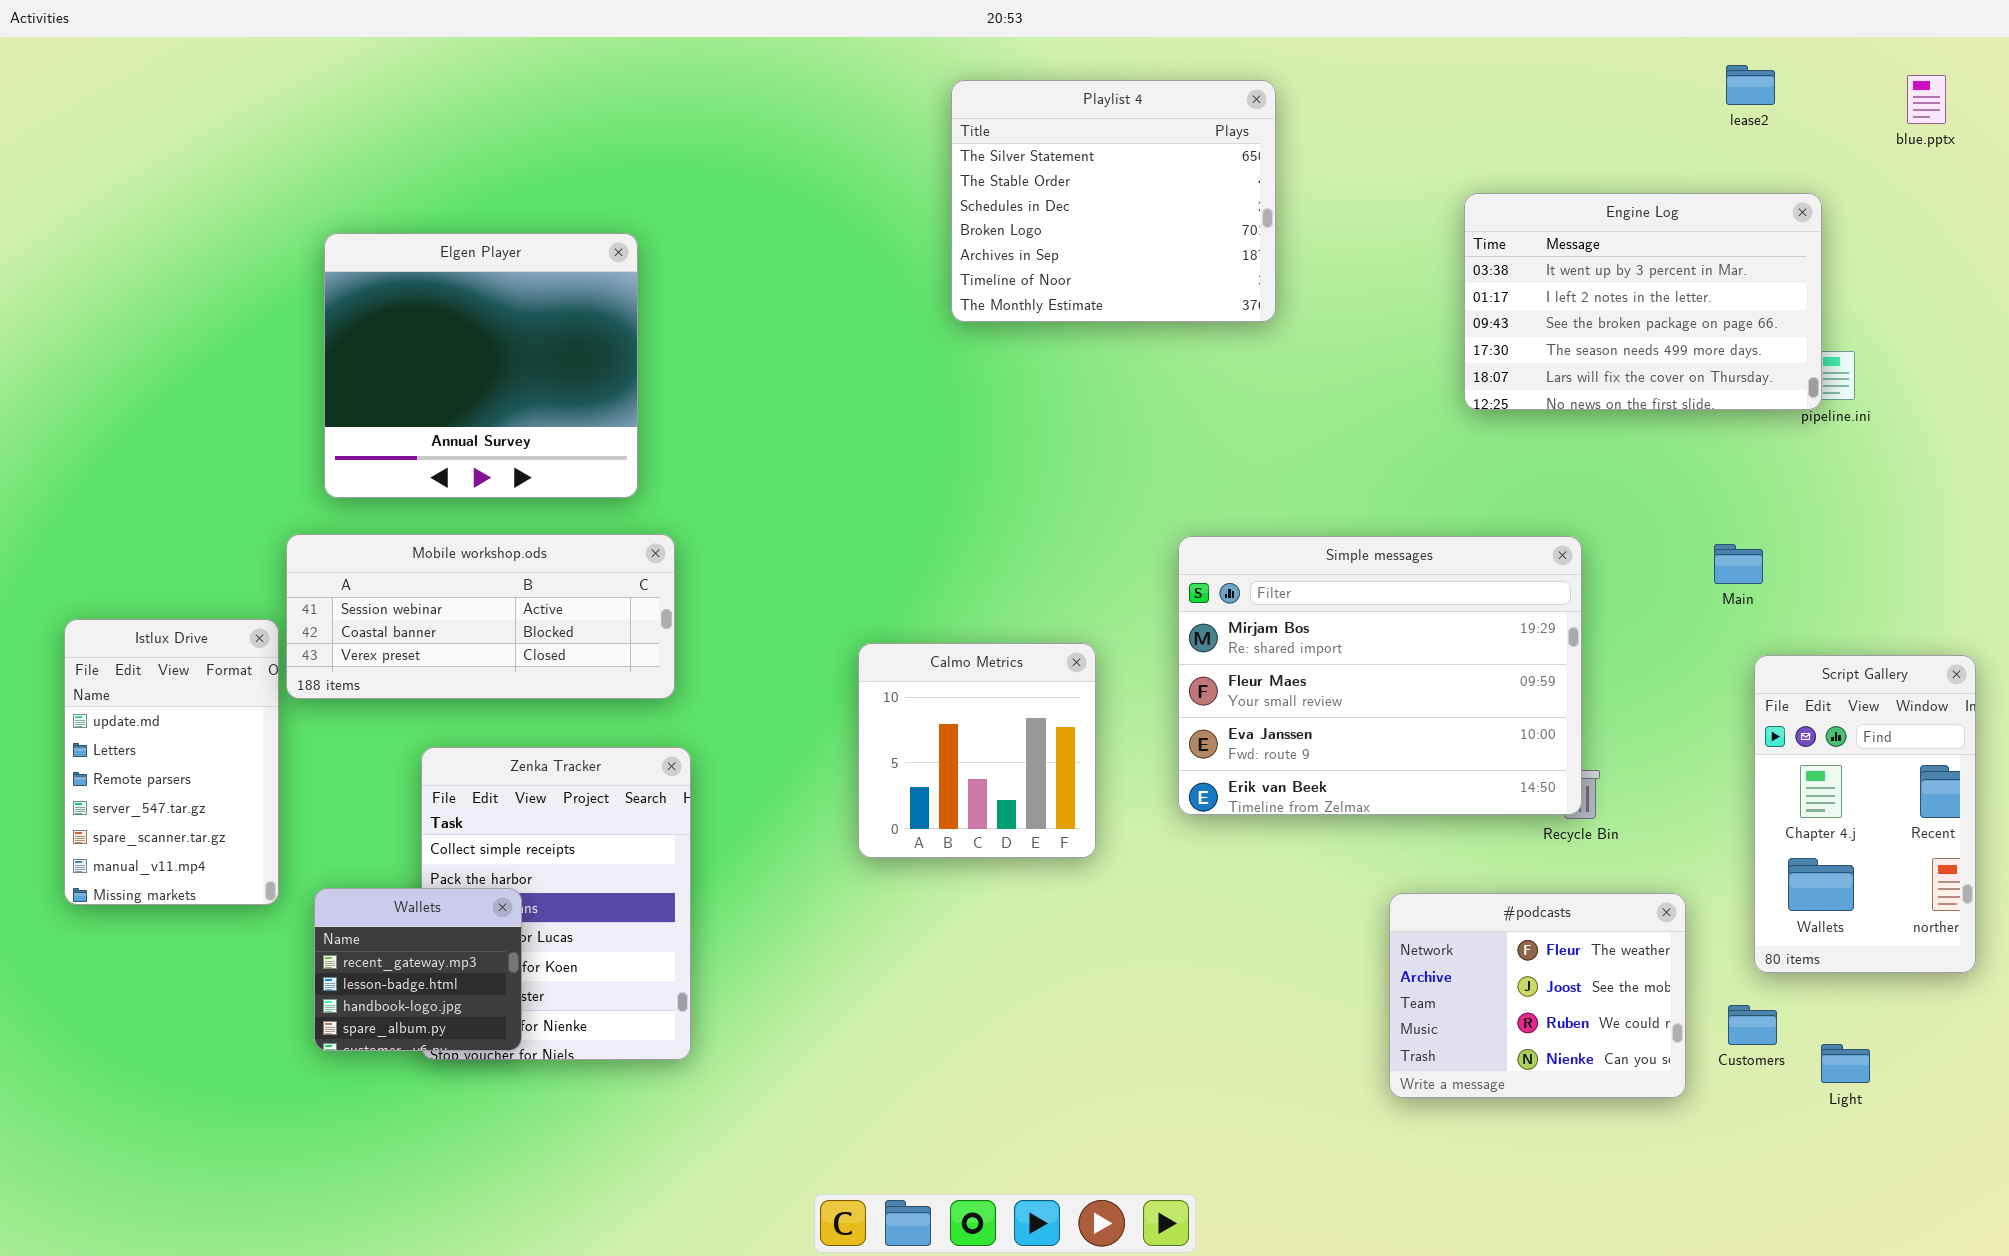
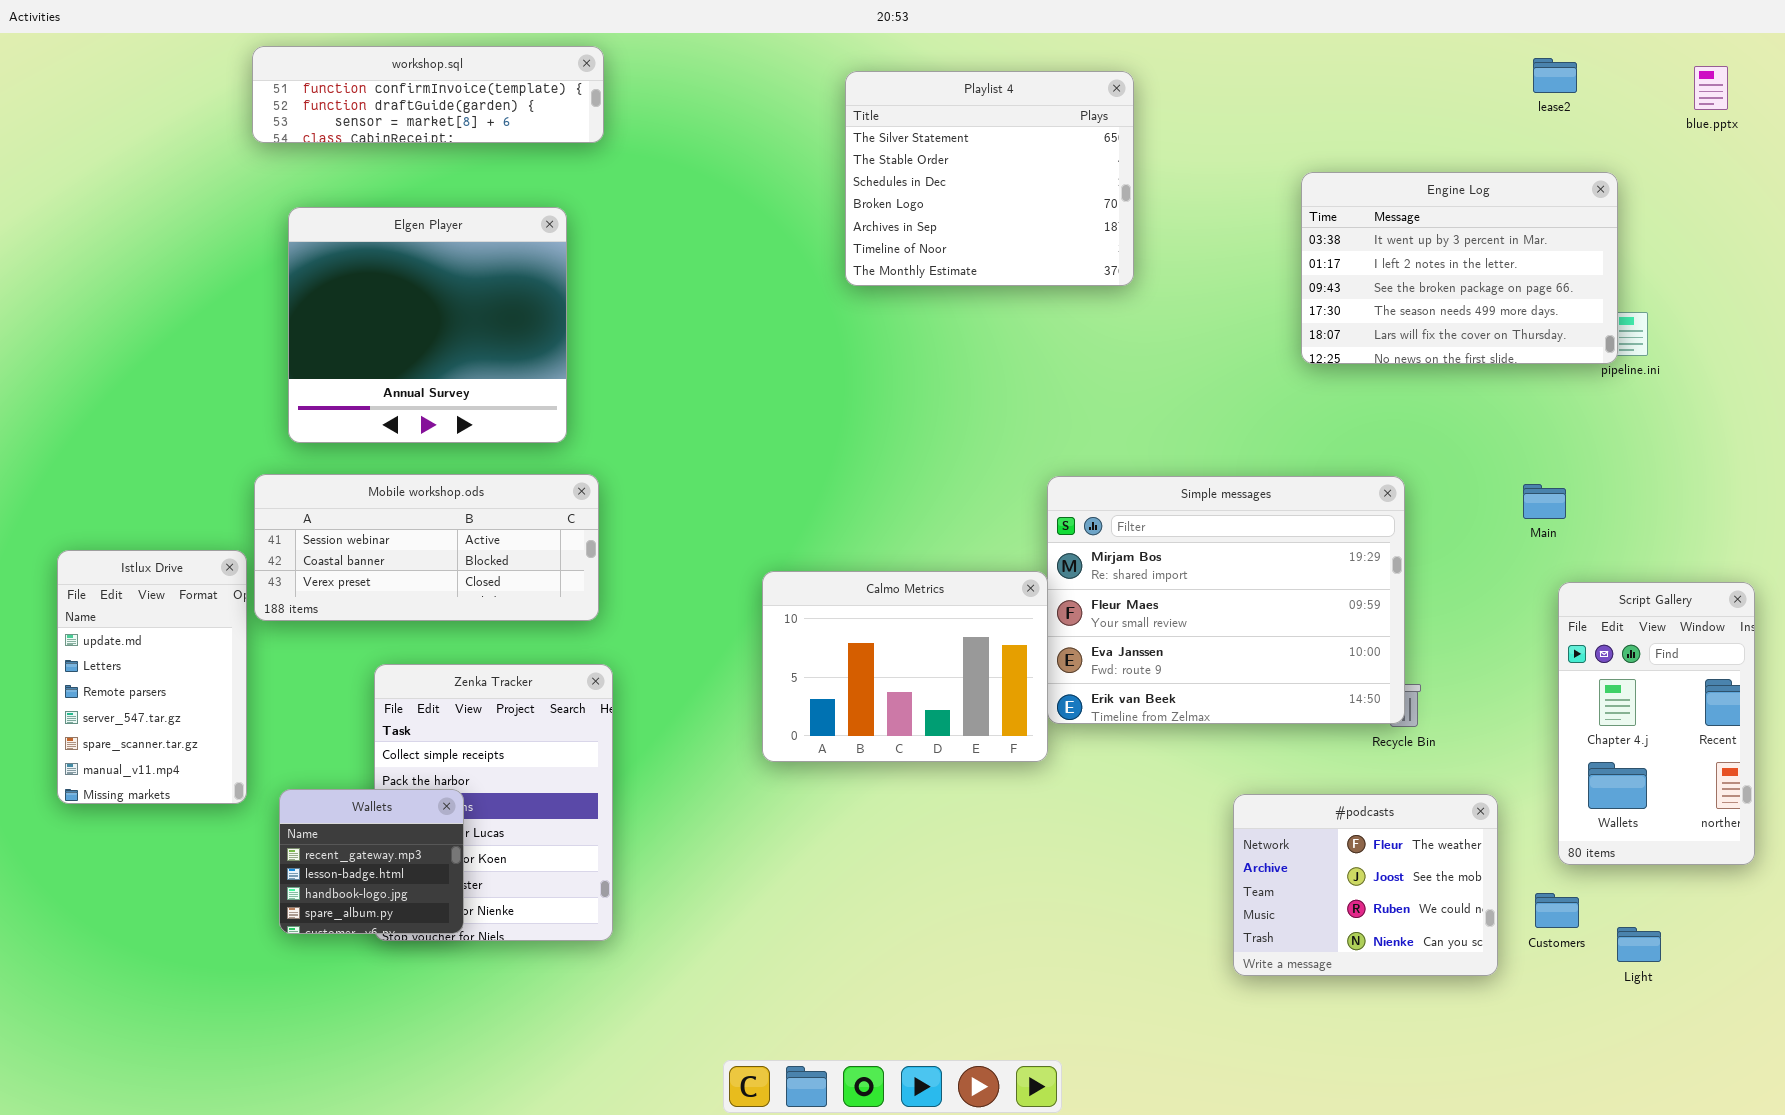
workshop.sql: none -> [252,46,604,143], opened
Calmo Metrics: [858,643,1096,858] -> [762,571,1048,762], resized

